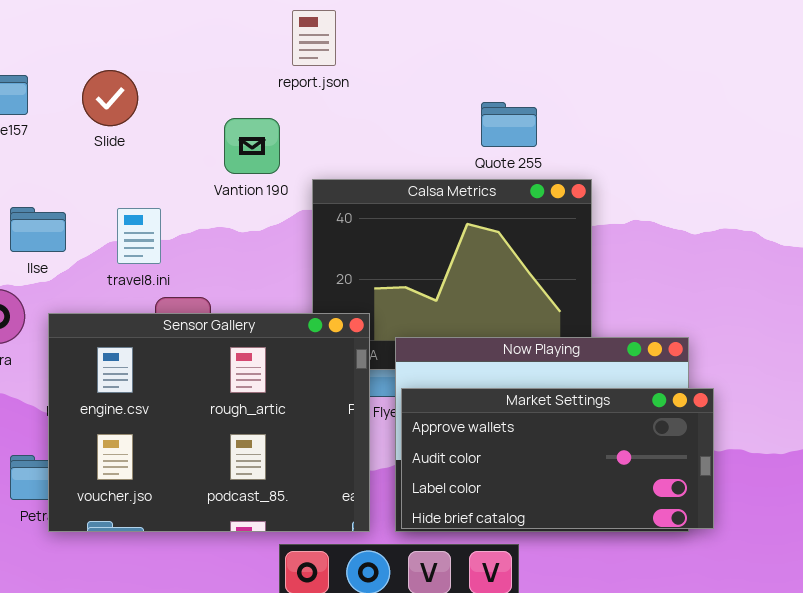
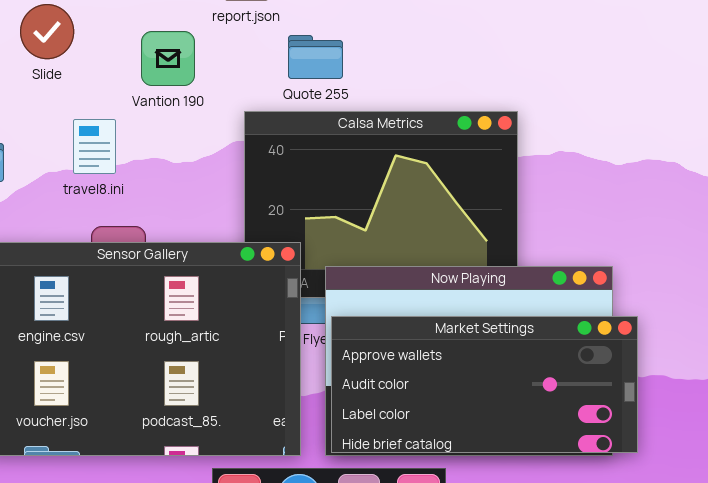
Quote 255: [481,102,537,147] -> [288,35,343,79], moved
Vantion 190: [224,118,280,174] -> [141,31,195,86], moved
travel8.ini: [117,208,161,264] -> [73,119,116,174], moved

